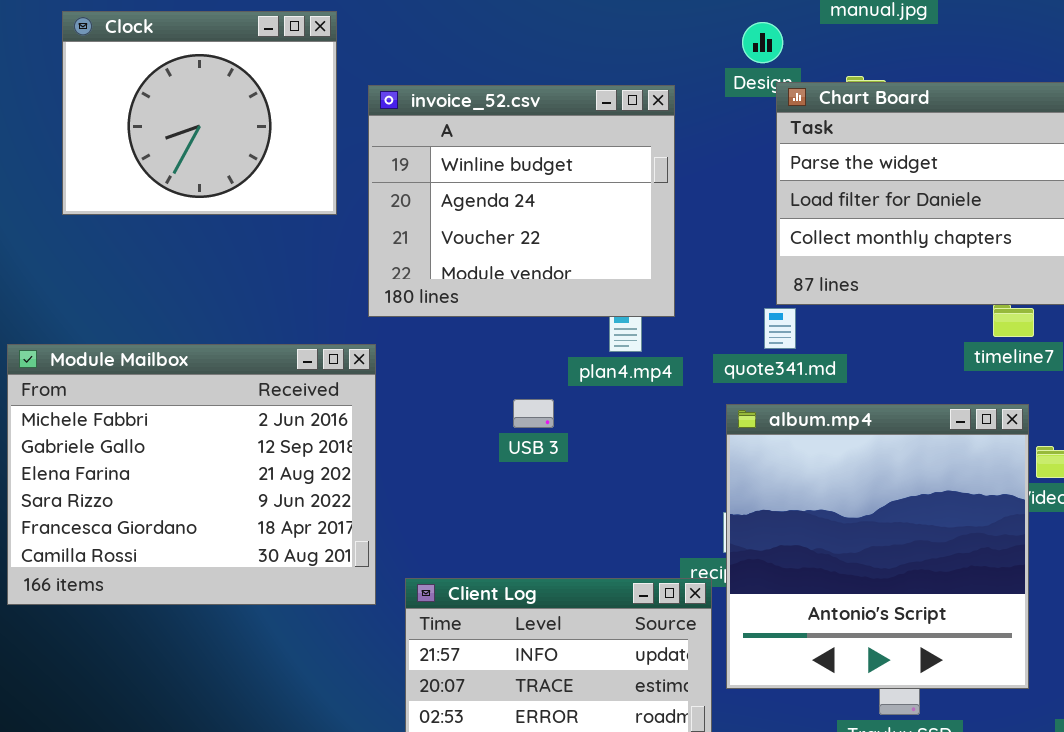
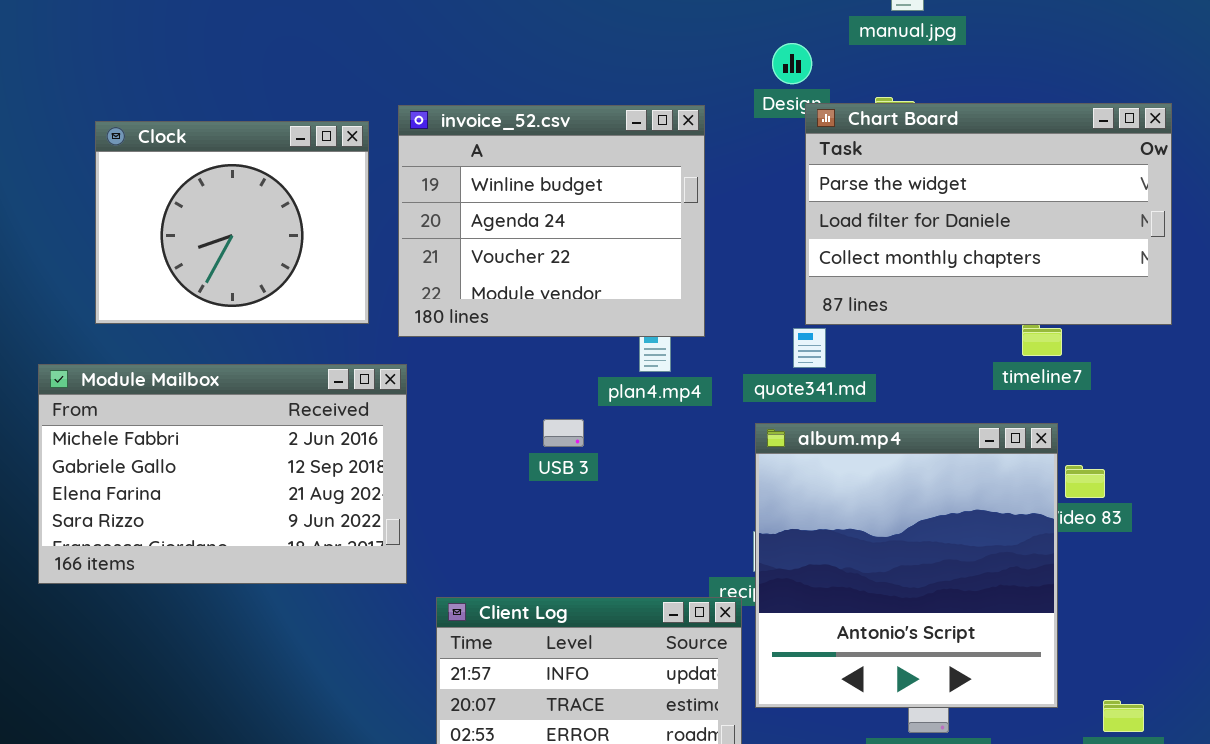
Clock: [62,11,337,215] -> [95,121,369,324], moved
Module Mailbox: [7,344,376,605] -> [38,364,407,584], resized

